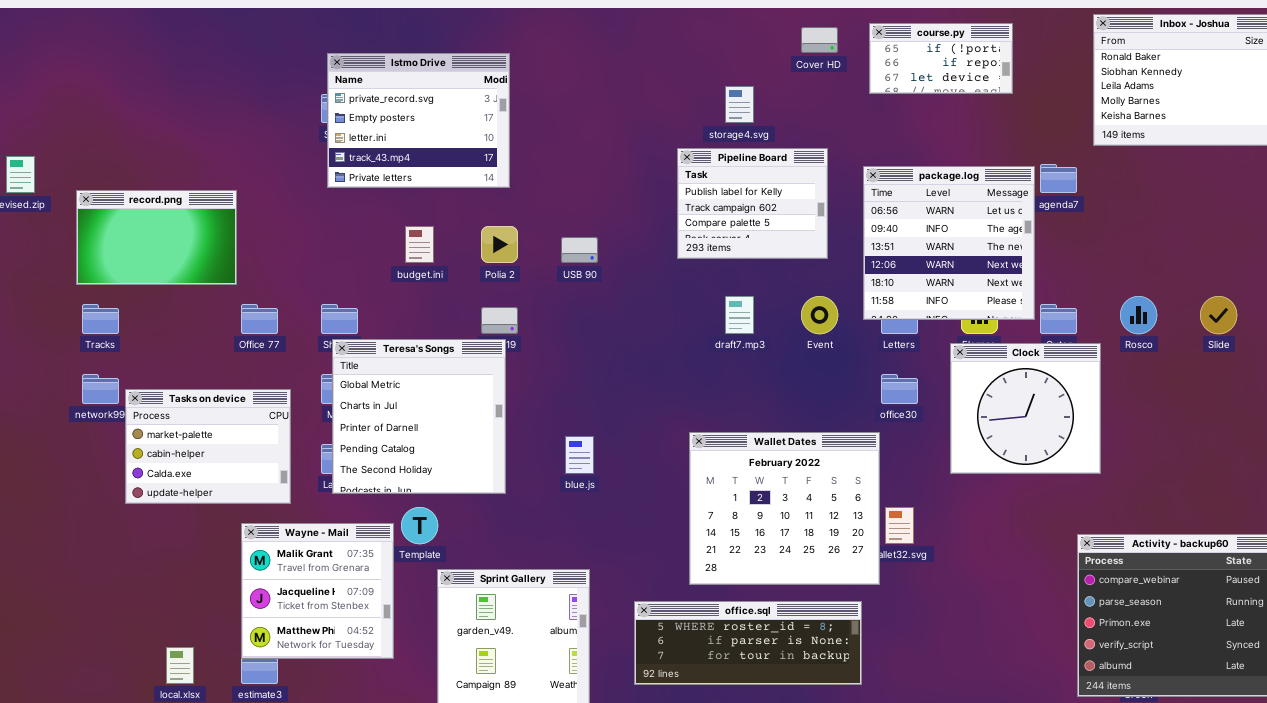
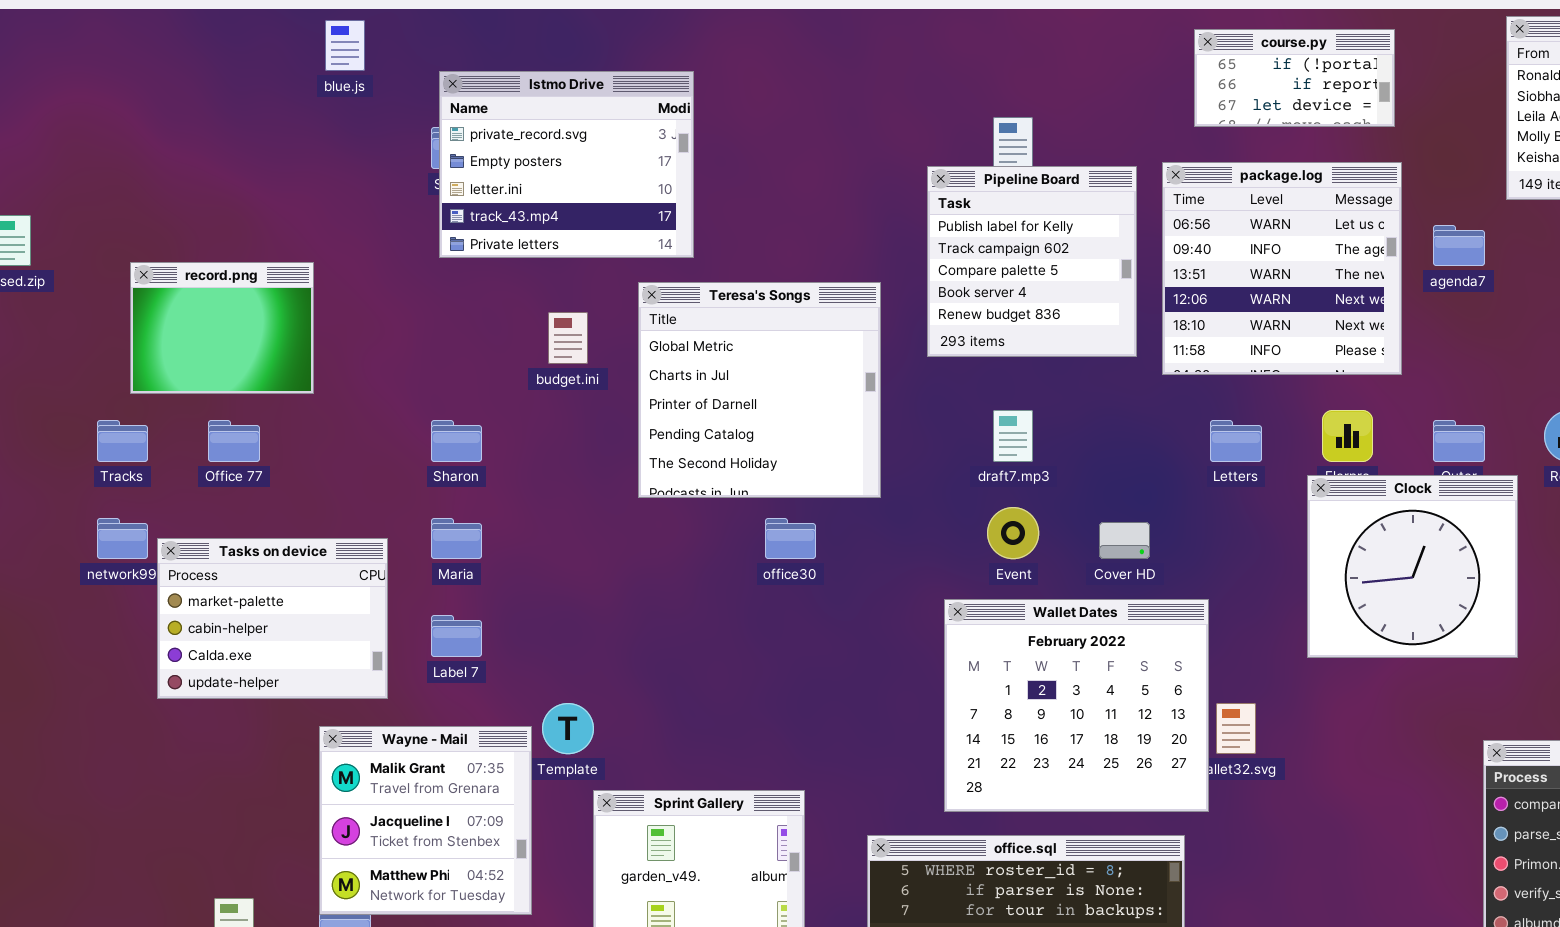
Cover HD: [801,27,838,53] -> [1099,522,1150,559], moved
Pipeline Board: [677,148,828,259] -> [927,166,1137,357], resized
package.log: [863,166,1035,320] -> [1162,162,1402,375], moved
record.png: [76,190,237,285] -> [130,262,314,394], resized
Event: [801,296,838,334] -> [987,507,1039,559], moved
Office 77: [241,304,278,334] -> [208,420,260,462], moved
Teresa's Songs: [332,339,506,494] -> [638,282,881,498], moved
office30: [881,374,918,404] -> [765,518,816,559], moved
blue.js: [565,436,594,474] -> [325,20,365,71], moved

